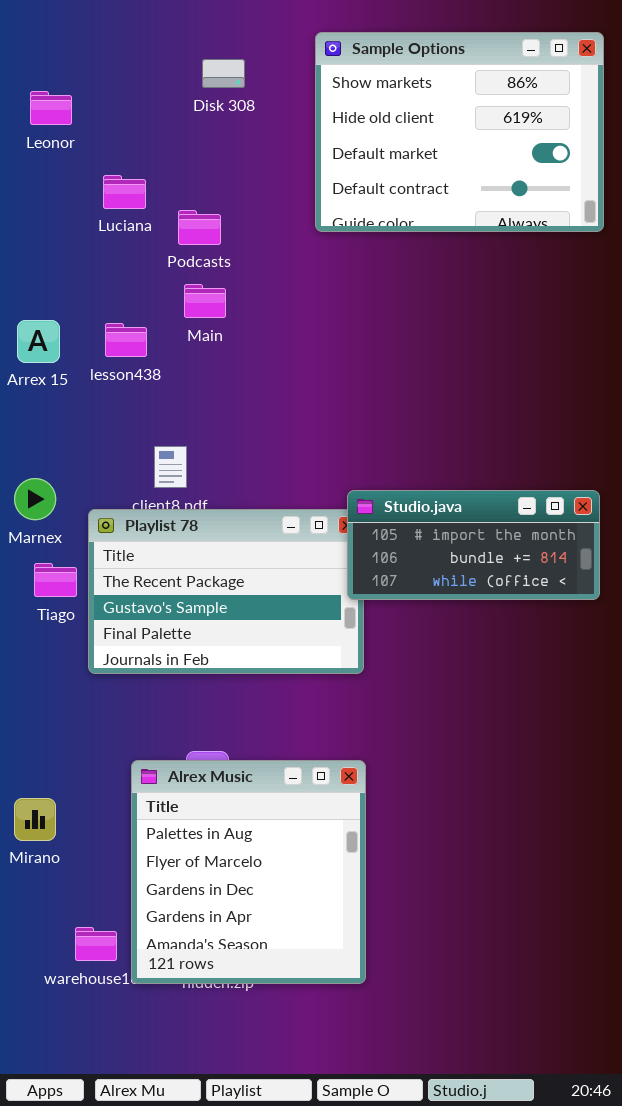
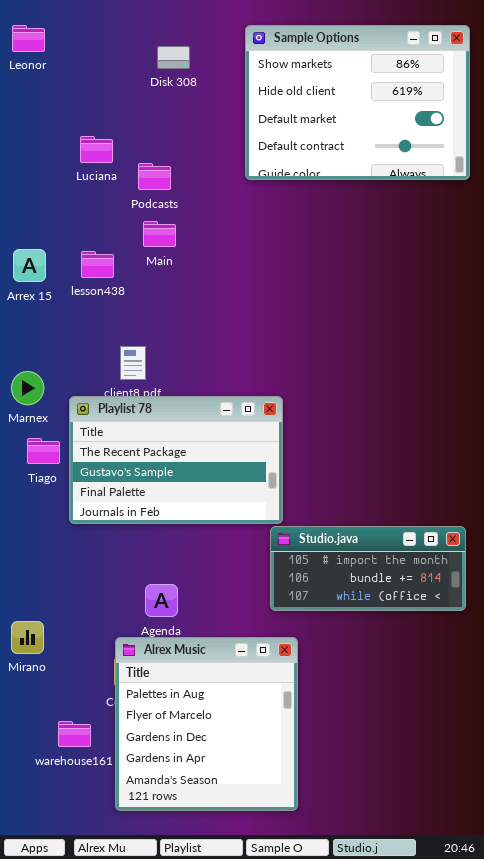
Leonor: [30,91,72,125] -> [12,25,45,52], moved
Studio.java: [347,490,600,600] -> [270,526,466,611], moved
Alrex Music: [131,760,366,984] -> [115,637,298,811], moved

